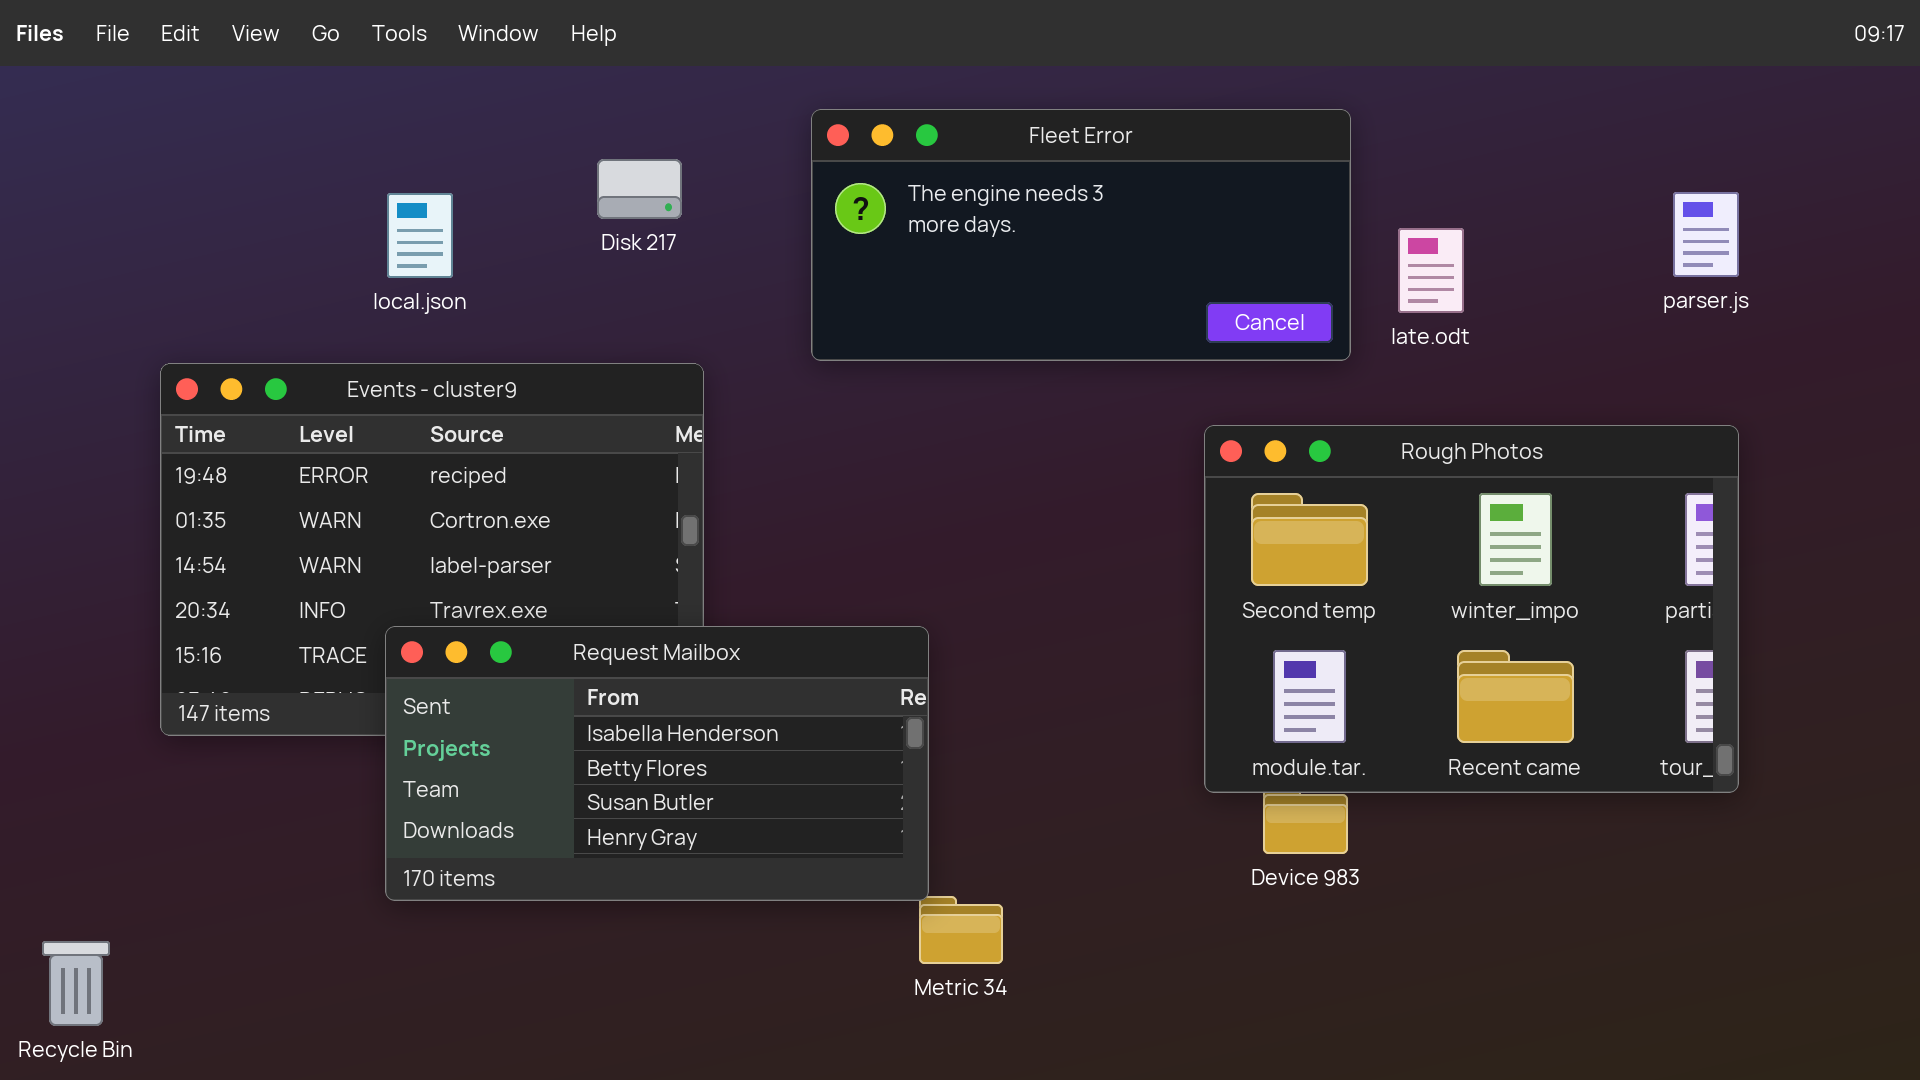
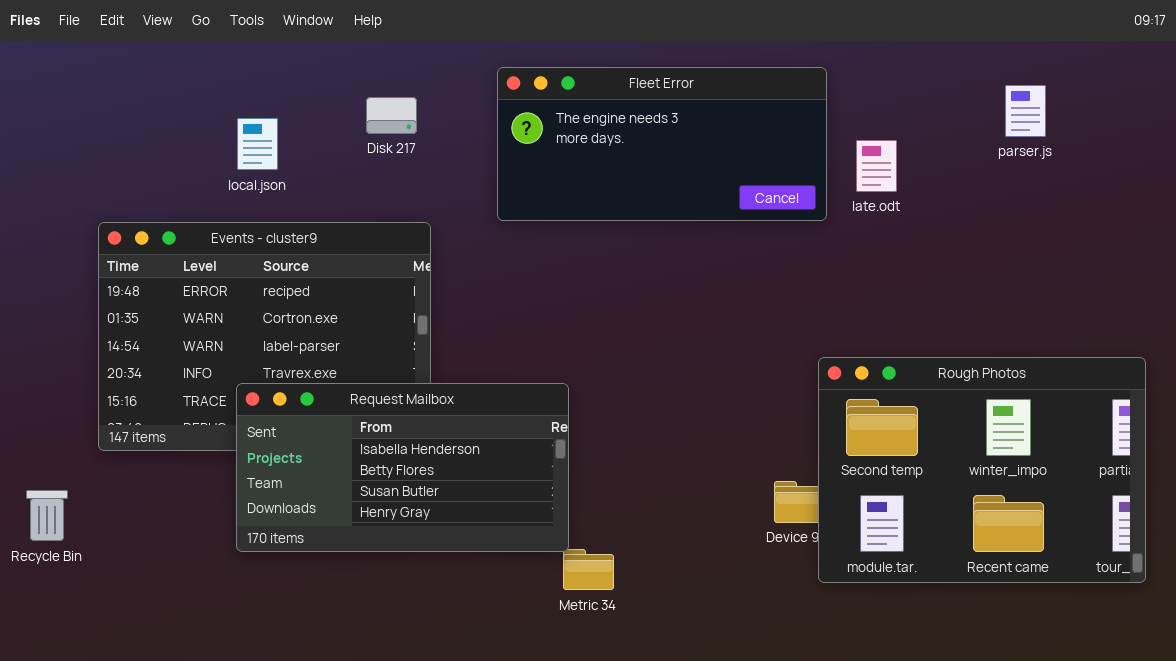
parser.js: [1673,192,1739,277] -> [1005,85,1046,137], moved
Rough Photos: [1204,425,1739,793] -> [818,357,1146,583], moved
Recycle Bin: [42,941,110,1026] -> [26,490,68,541], moved

